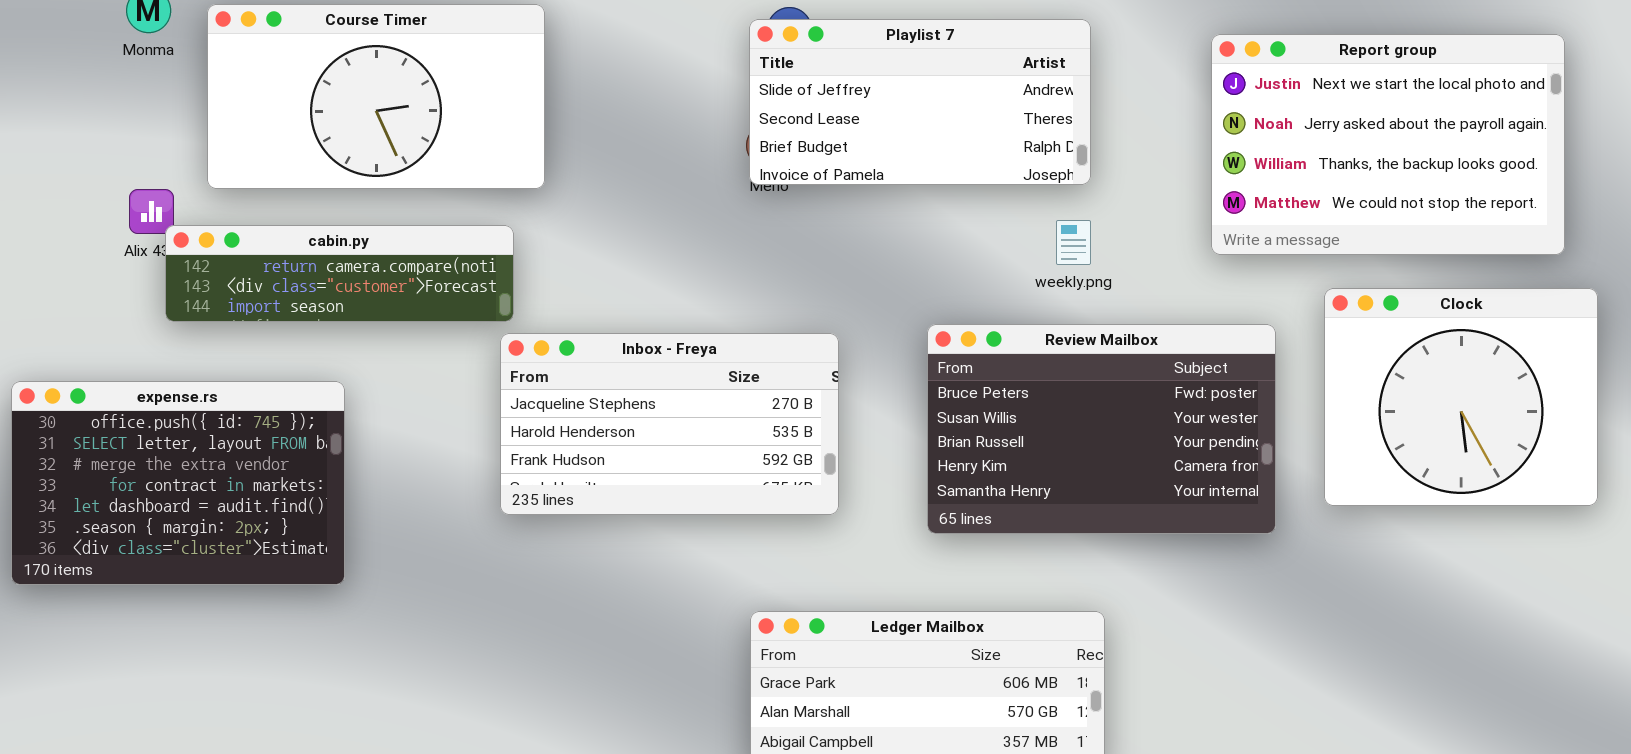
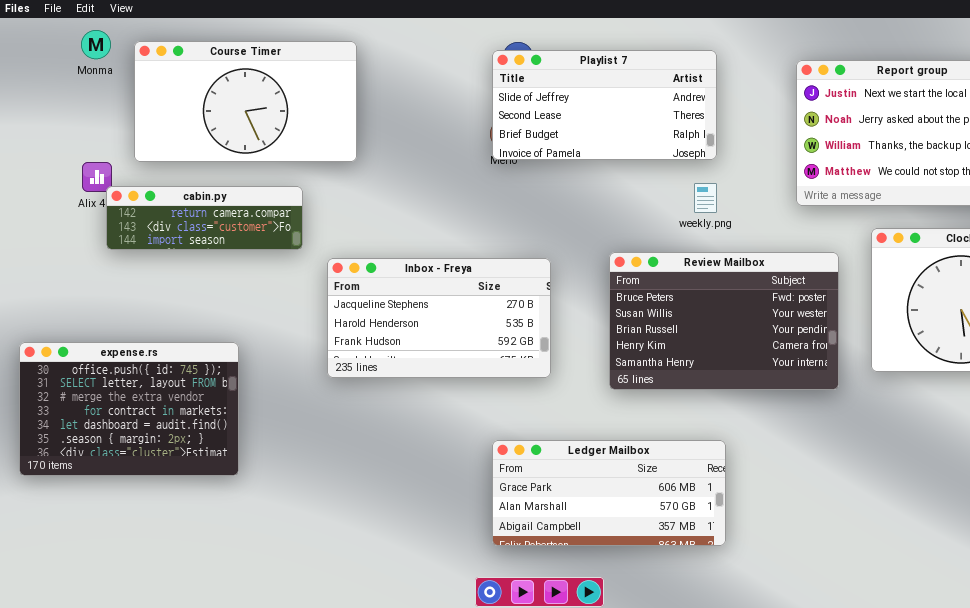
cabin.py: [165,225,514,322] -> [106,186,303,250], resized
expense.rs: [11,381,345,585] -> [19,342,239,476], moved

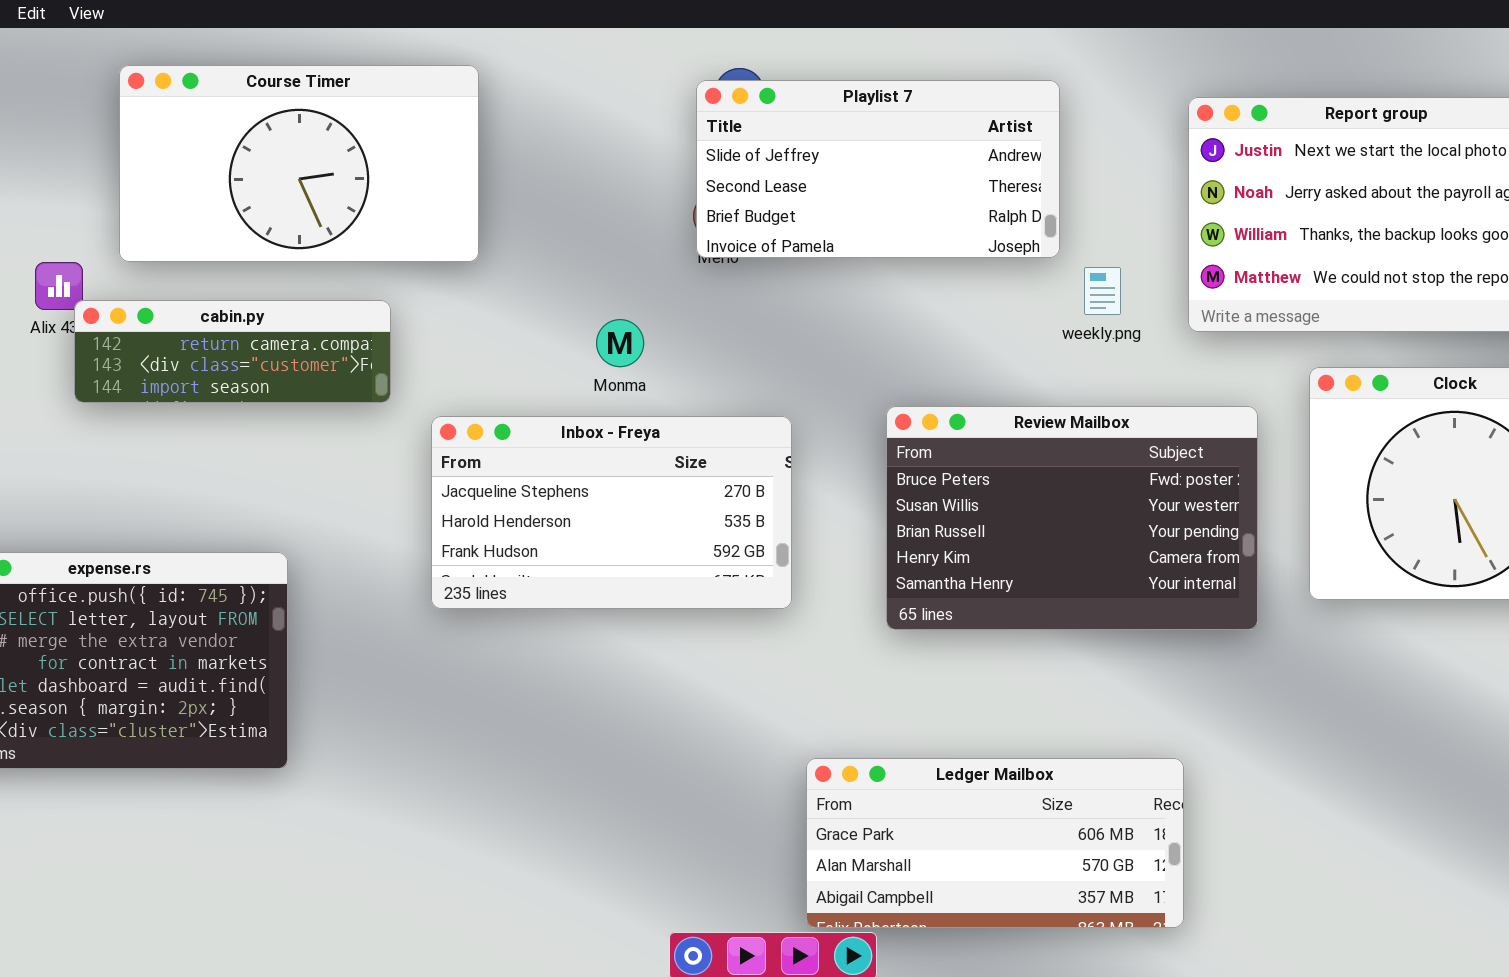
Monma: [81,30,111,59] -> [596,319,644,367], moved
weekly.png: [694,183,717,213] -> [1084,267,1121,315], moved
Ledger Mailbox: [492,440,726,546] -> [806,758,1184,928], moved

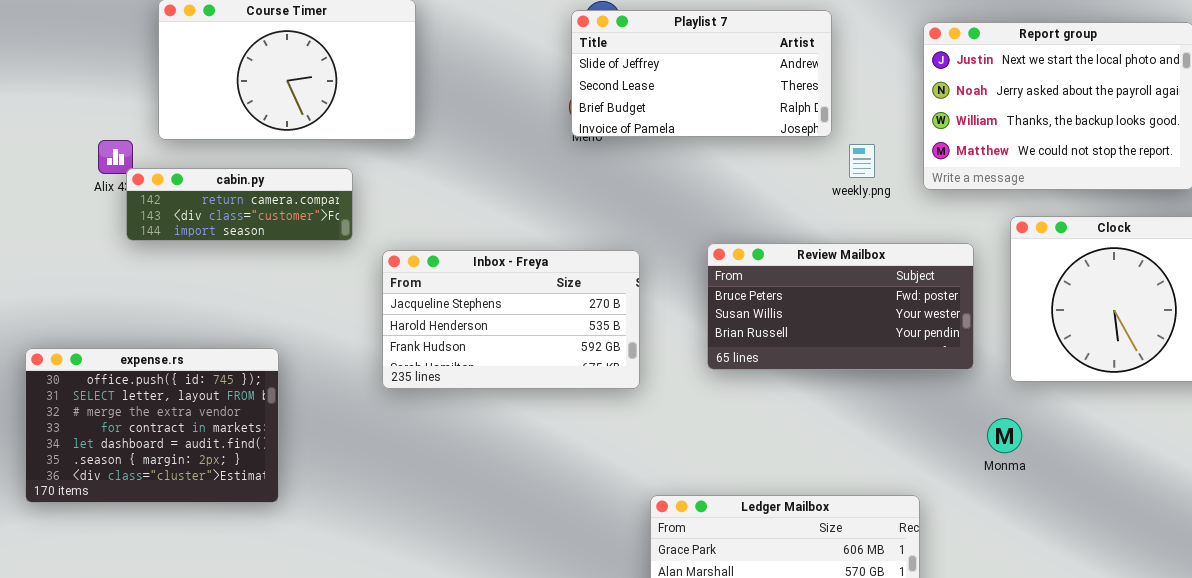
Monma: [596,319,644,367] -> [987,418,1022,453], moved
Review Mailbox: [886,406,1258,630] -> [707,243,974,370], resized

